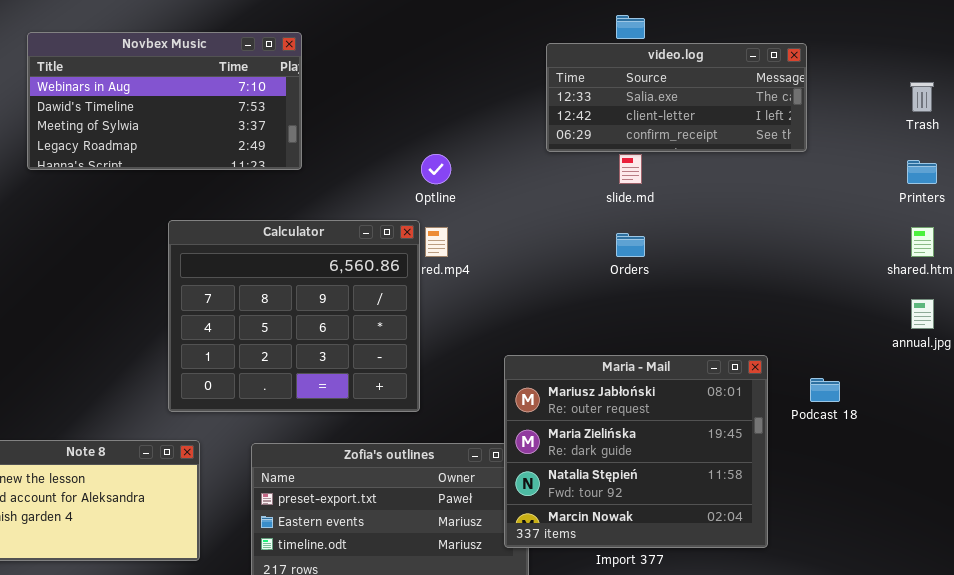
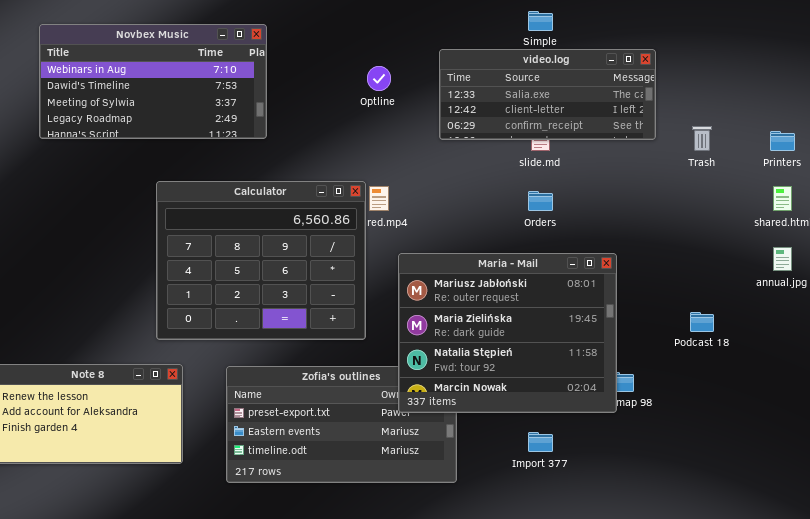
video.log: [546,43,807,152] -> [439,49,656,140], moved
Trash: [910,82,934,112] -> [692,126,712,151], moved
Optline: [421,154,451,184] -> [367,66,391,91], moved
Maria - Mail: [504,355,768,548] -> [398,253,617,413], moved

